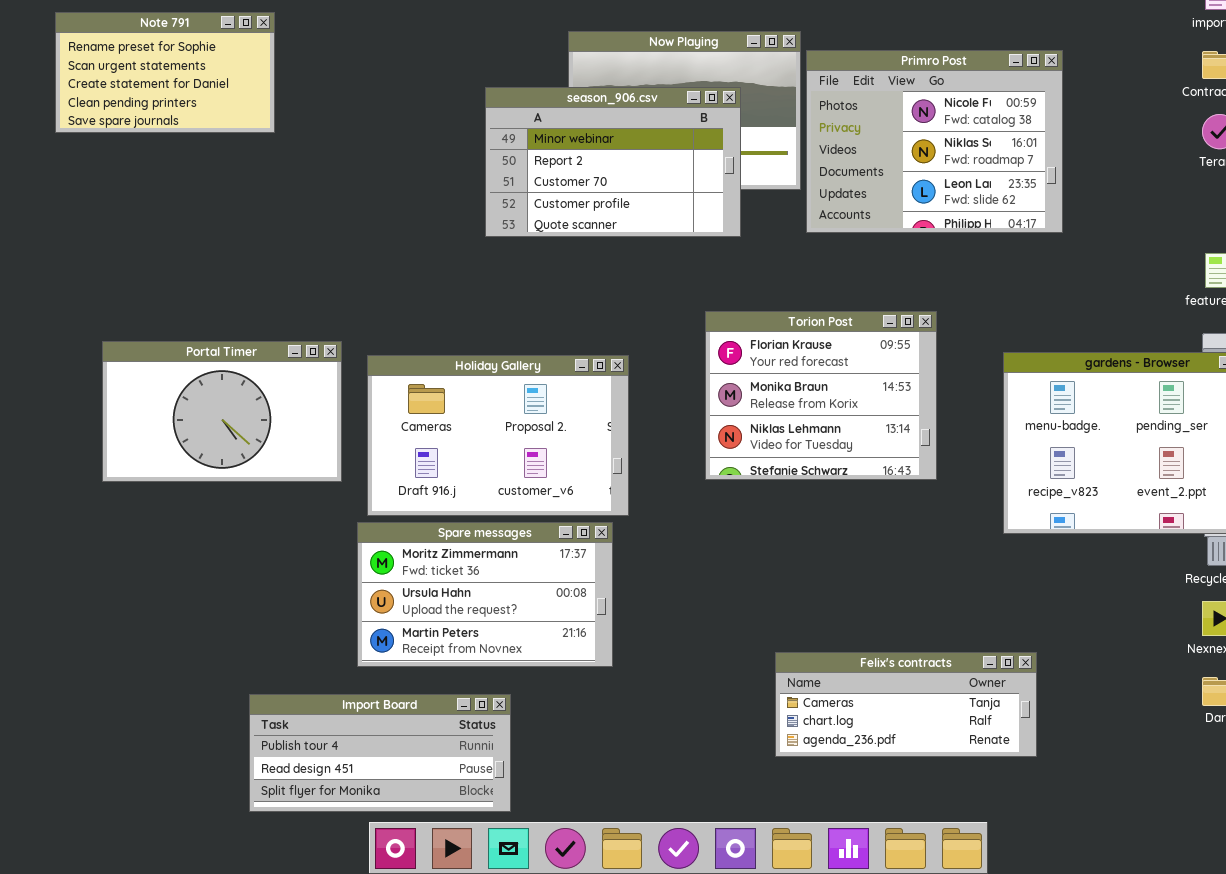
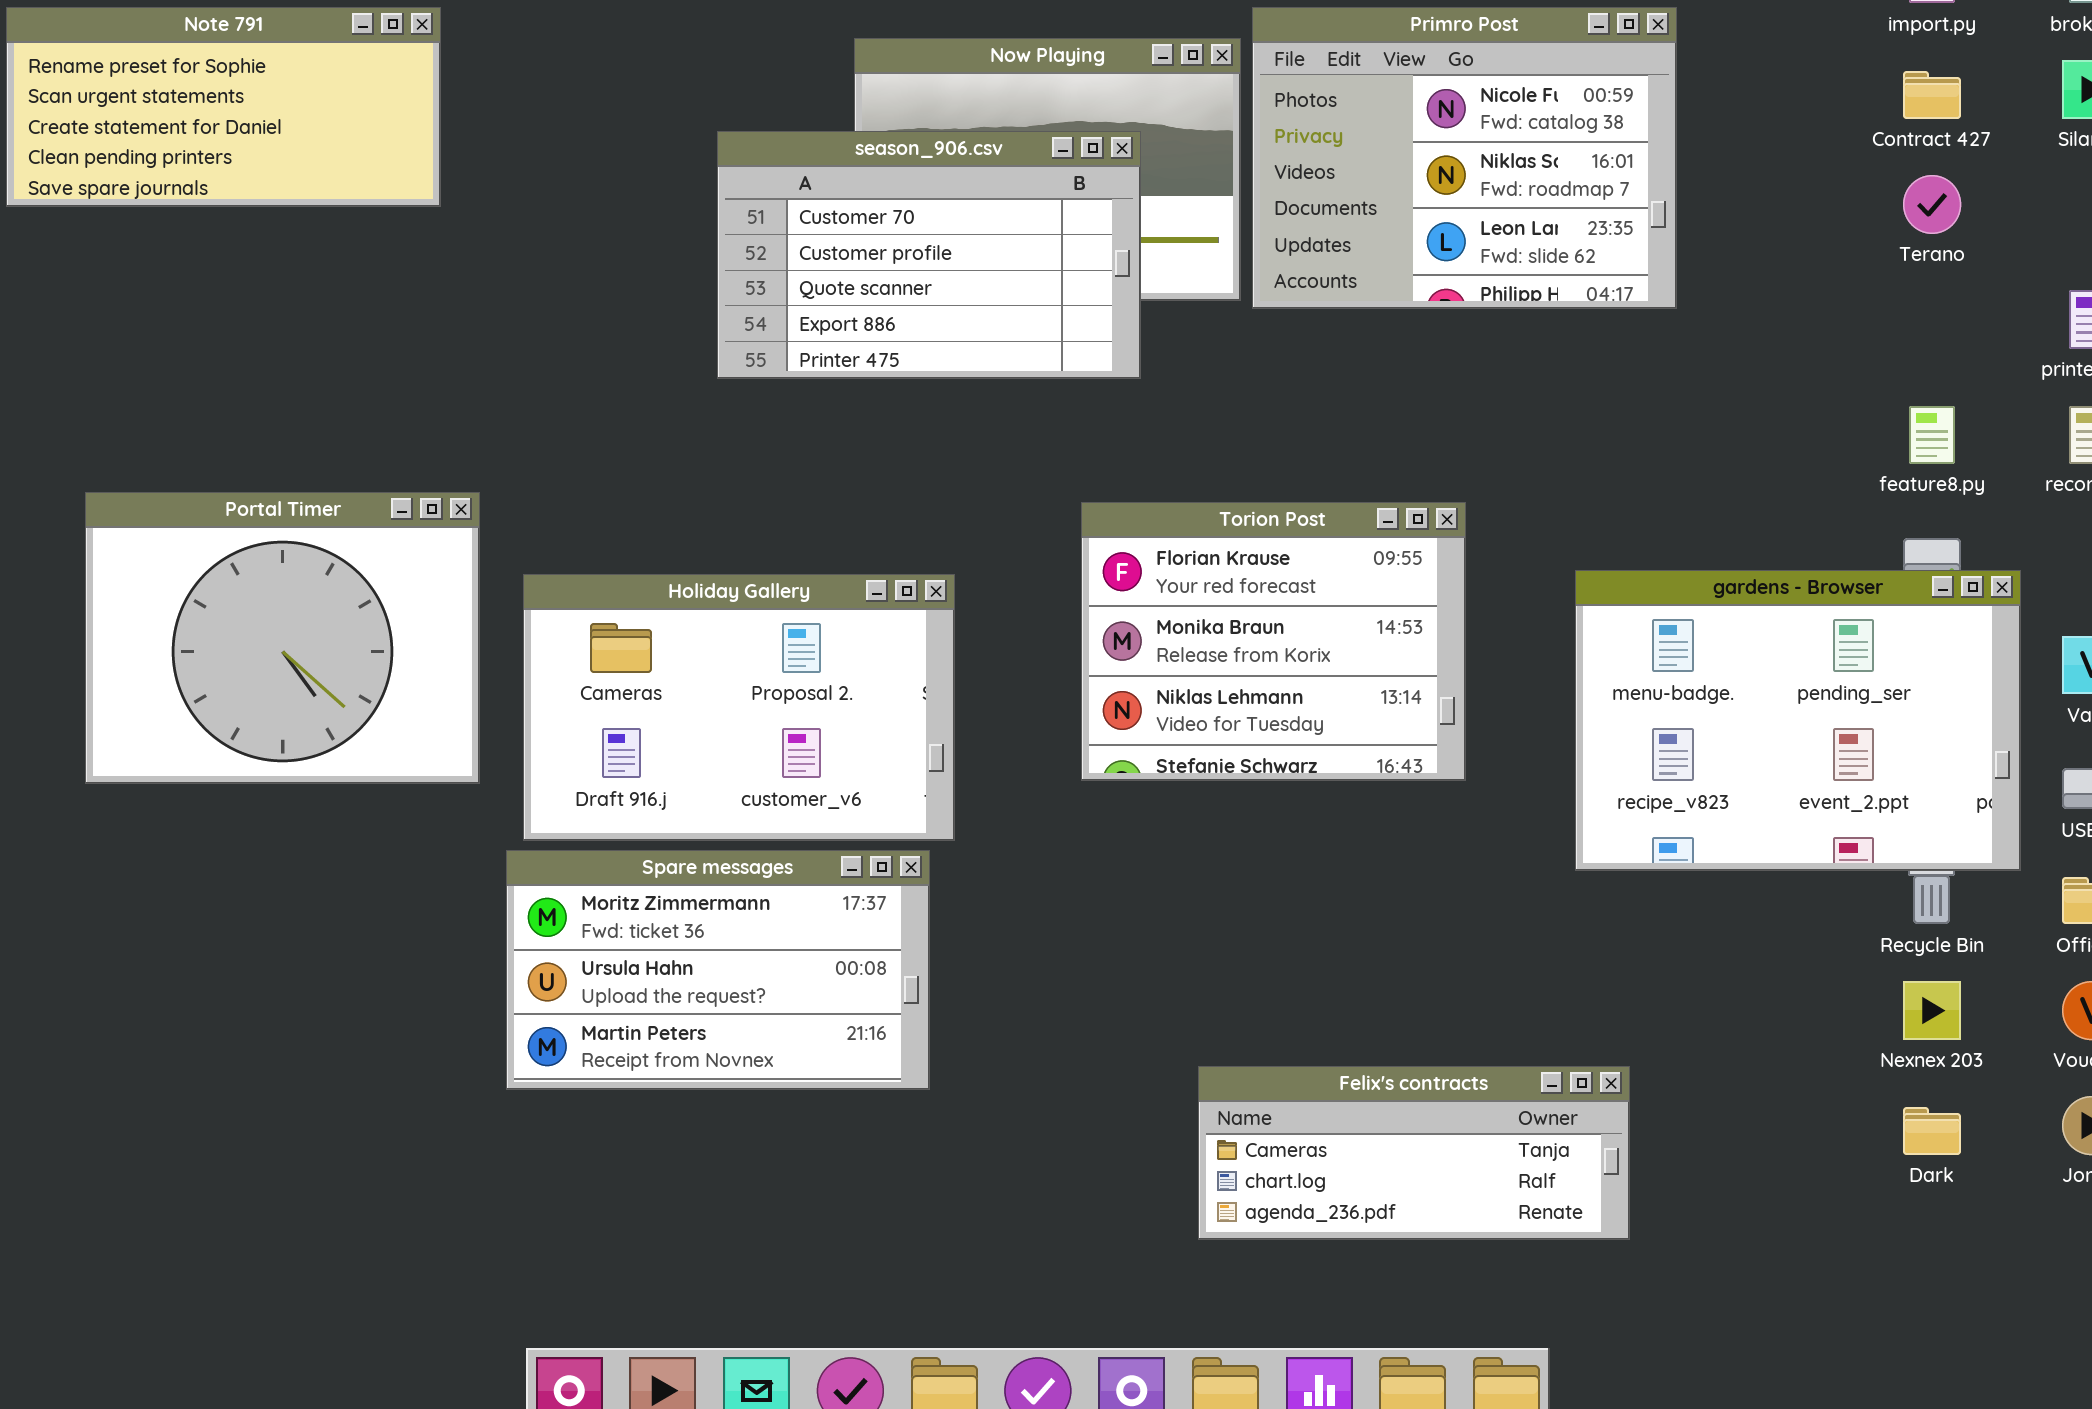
Note 791: [55,12,275,133] -> [6,7,441,207], resized
Primro Post: [806,50,1063,233] -> [1252,7,1677,309], moved
season_906.csv: [485,87,741,237] -> [717,131,1141,379], scrolled down 2 rows
Portal Timer: [102,341,342,482] -> [85,492,480,784], resized
Import Board: [249,694,511,812] -> none, closed

